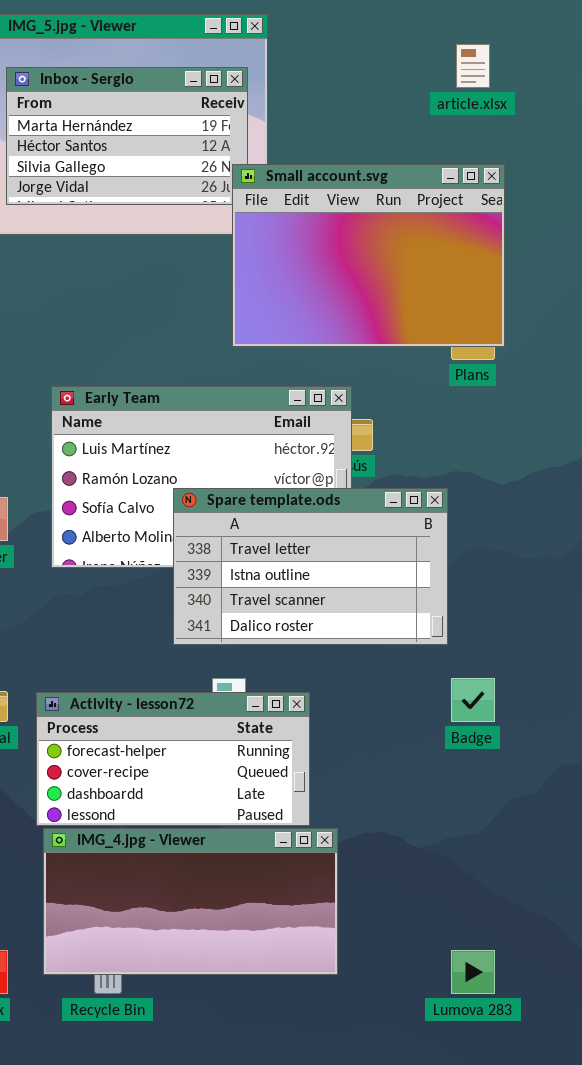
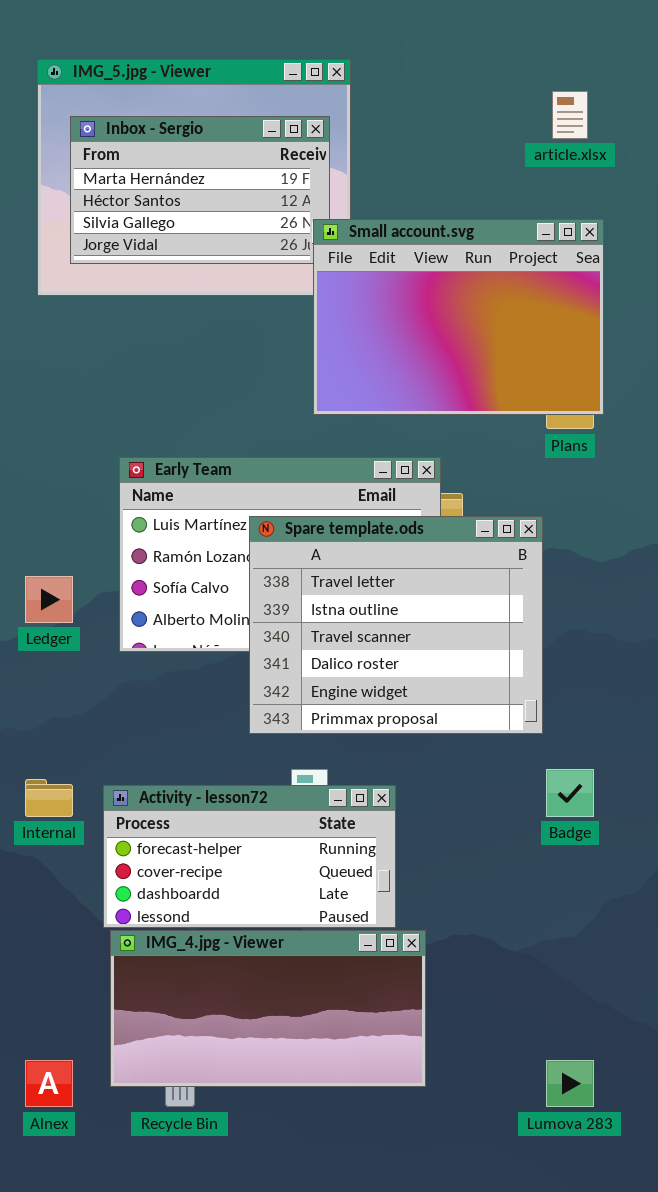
Spare template.ods: [173,488,448,645] -> [249,516,543,734], resized

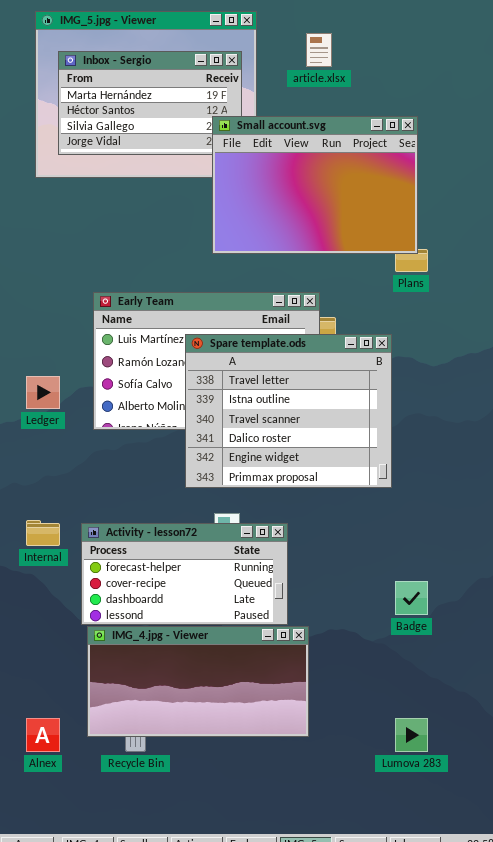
article.xlsx: [552,91,588,139] -> [306,33,332,67], moved
Small account.svg: [313,219,604,415] -> [212,116,418,254], moved
Badge: [546,769,594,817] -> [395,581,428,615], moved

